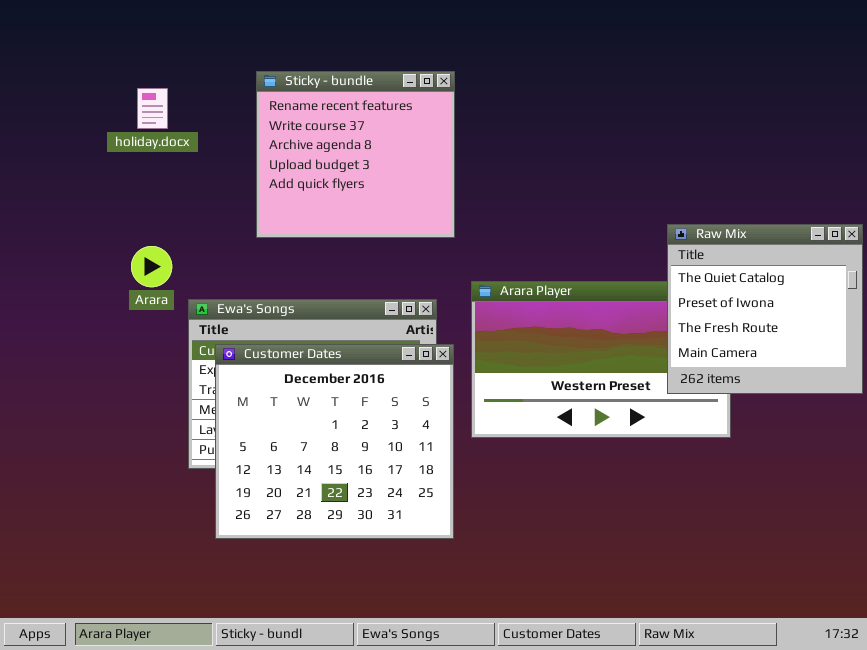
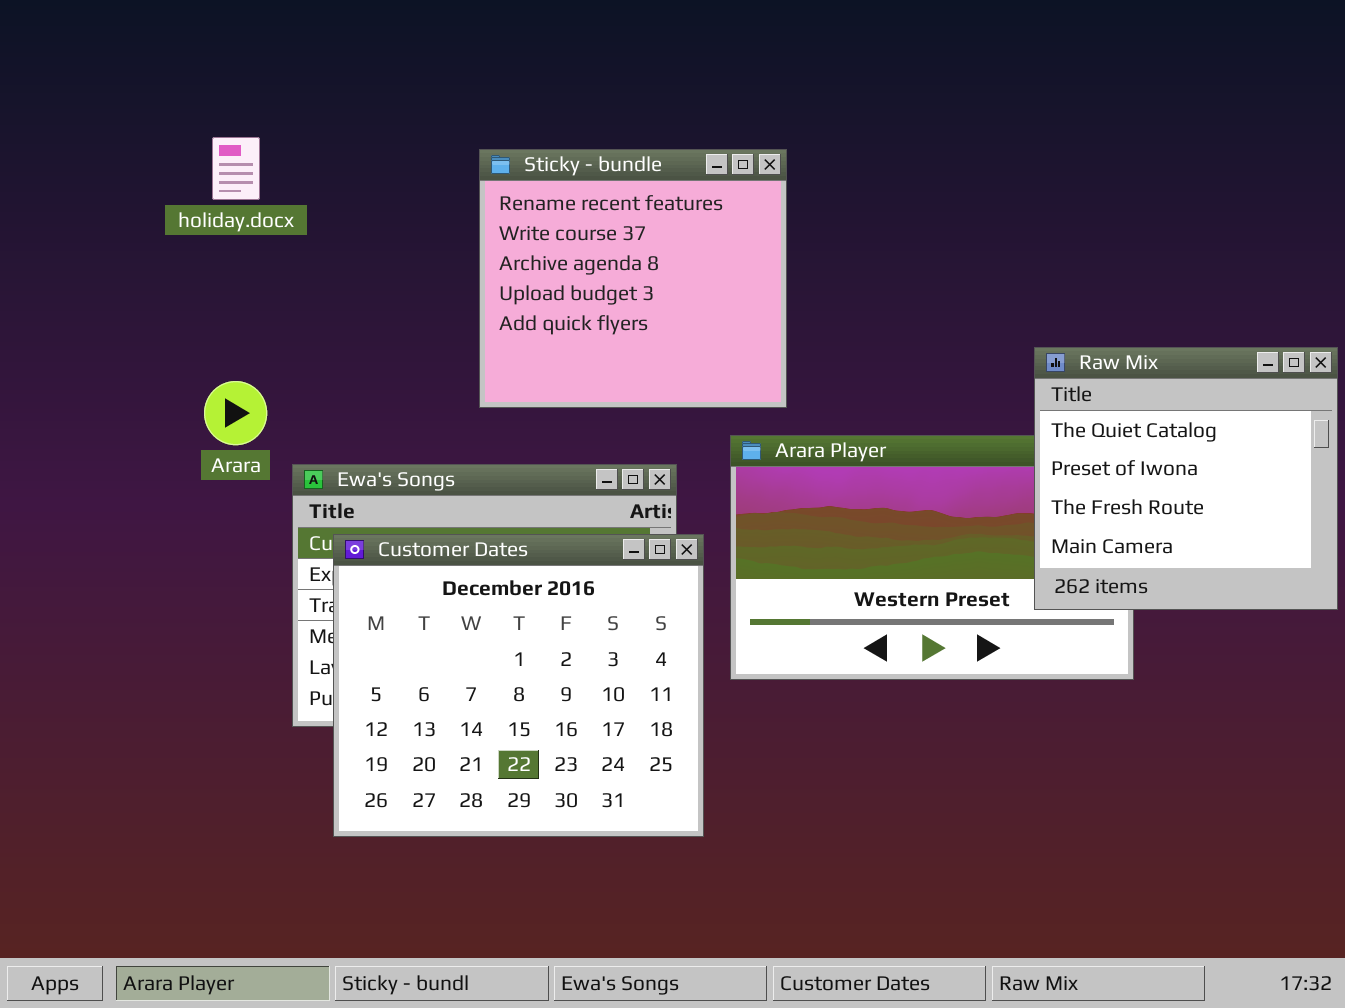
Sticky - bundle: [256,71,455,238] -> [479,149,787,408], moved

